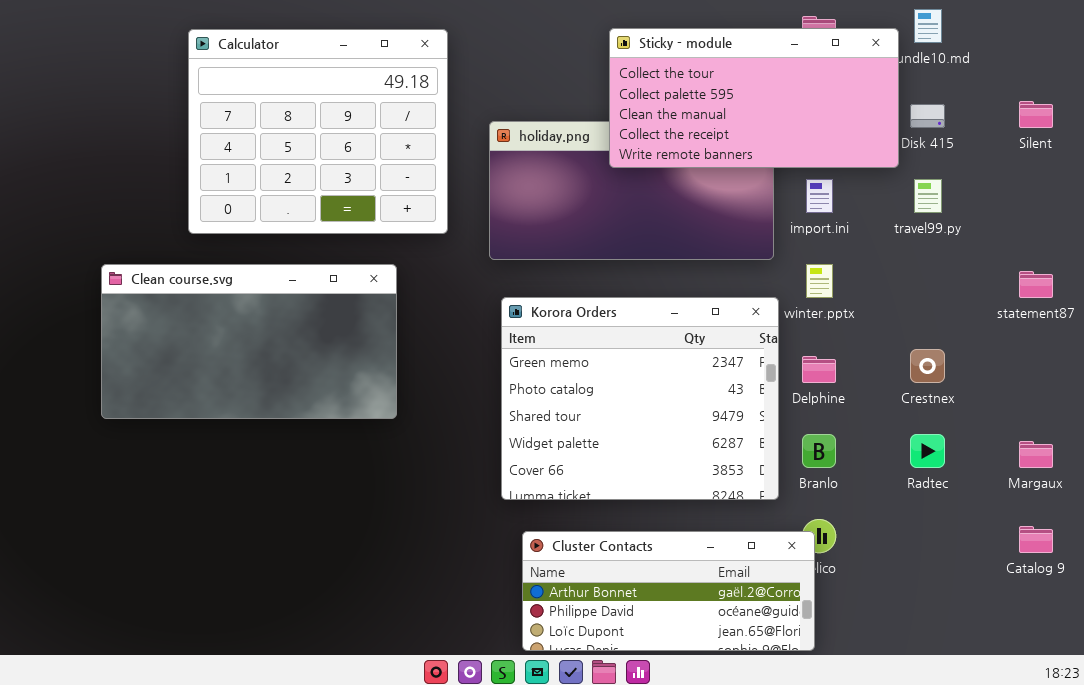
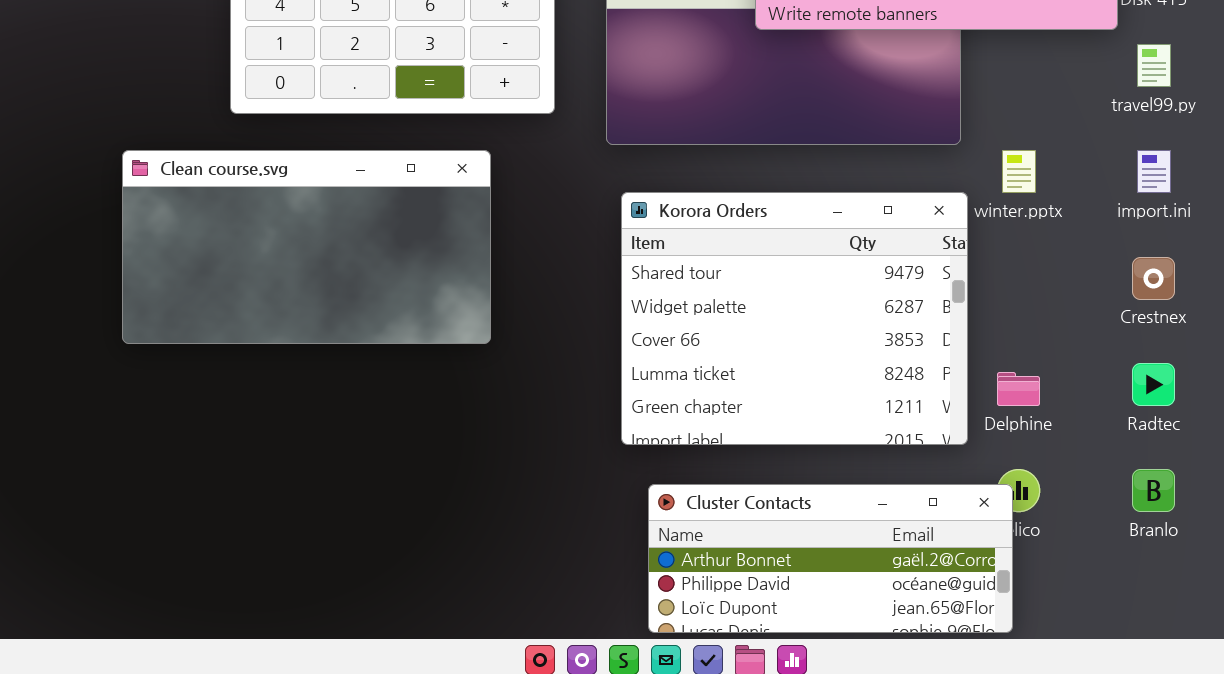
import.ini: [806,179,833,213] -> [1137,150,1171,193], moved
Korora Orders: [501,297,779,500] -> [621,192,968,445], scrolled down 2 rows
Delphine: [802,356,836,383] -> [997,372,1040,406], moved
Branlo: [802,434,836,468] -> [1132,469,1175,512], moved

